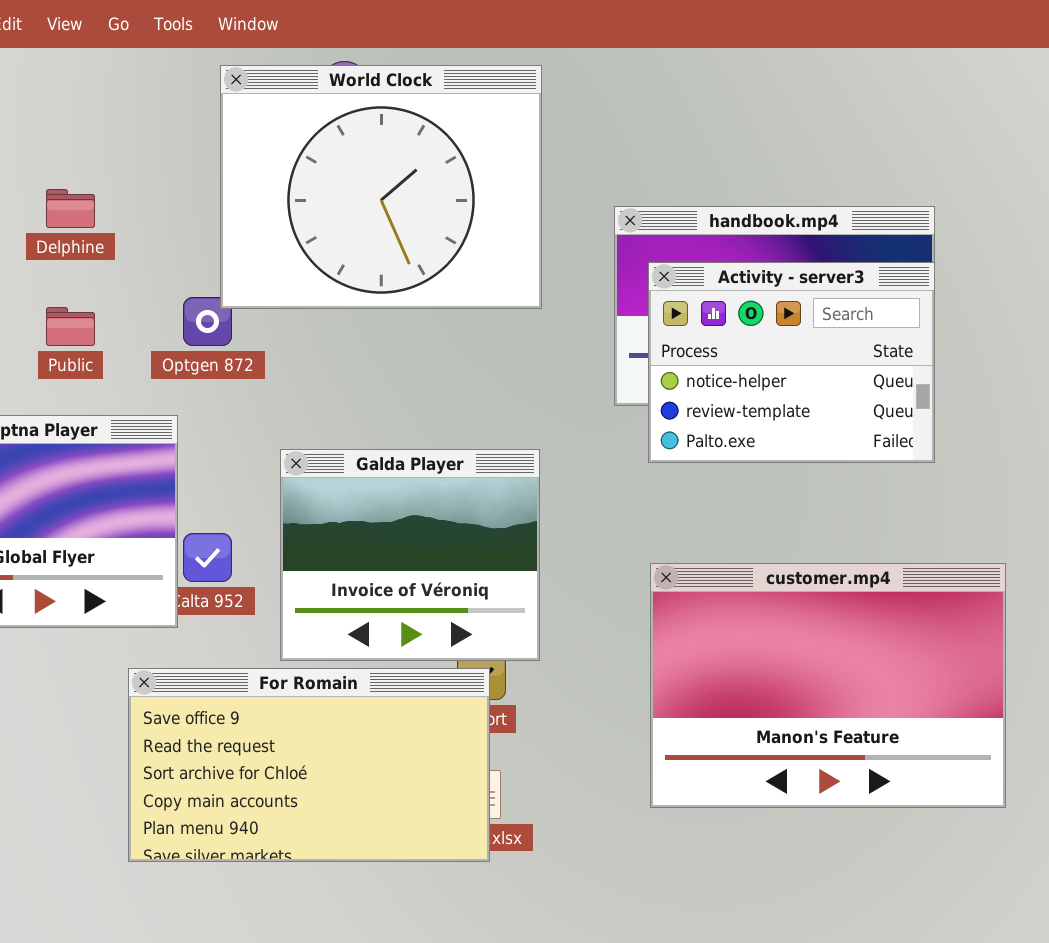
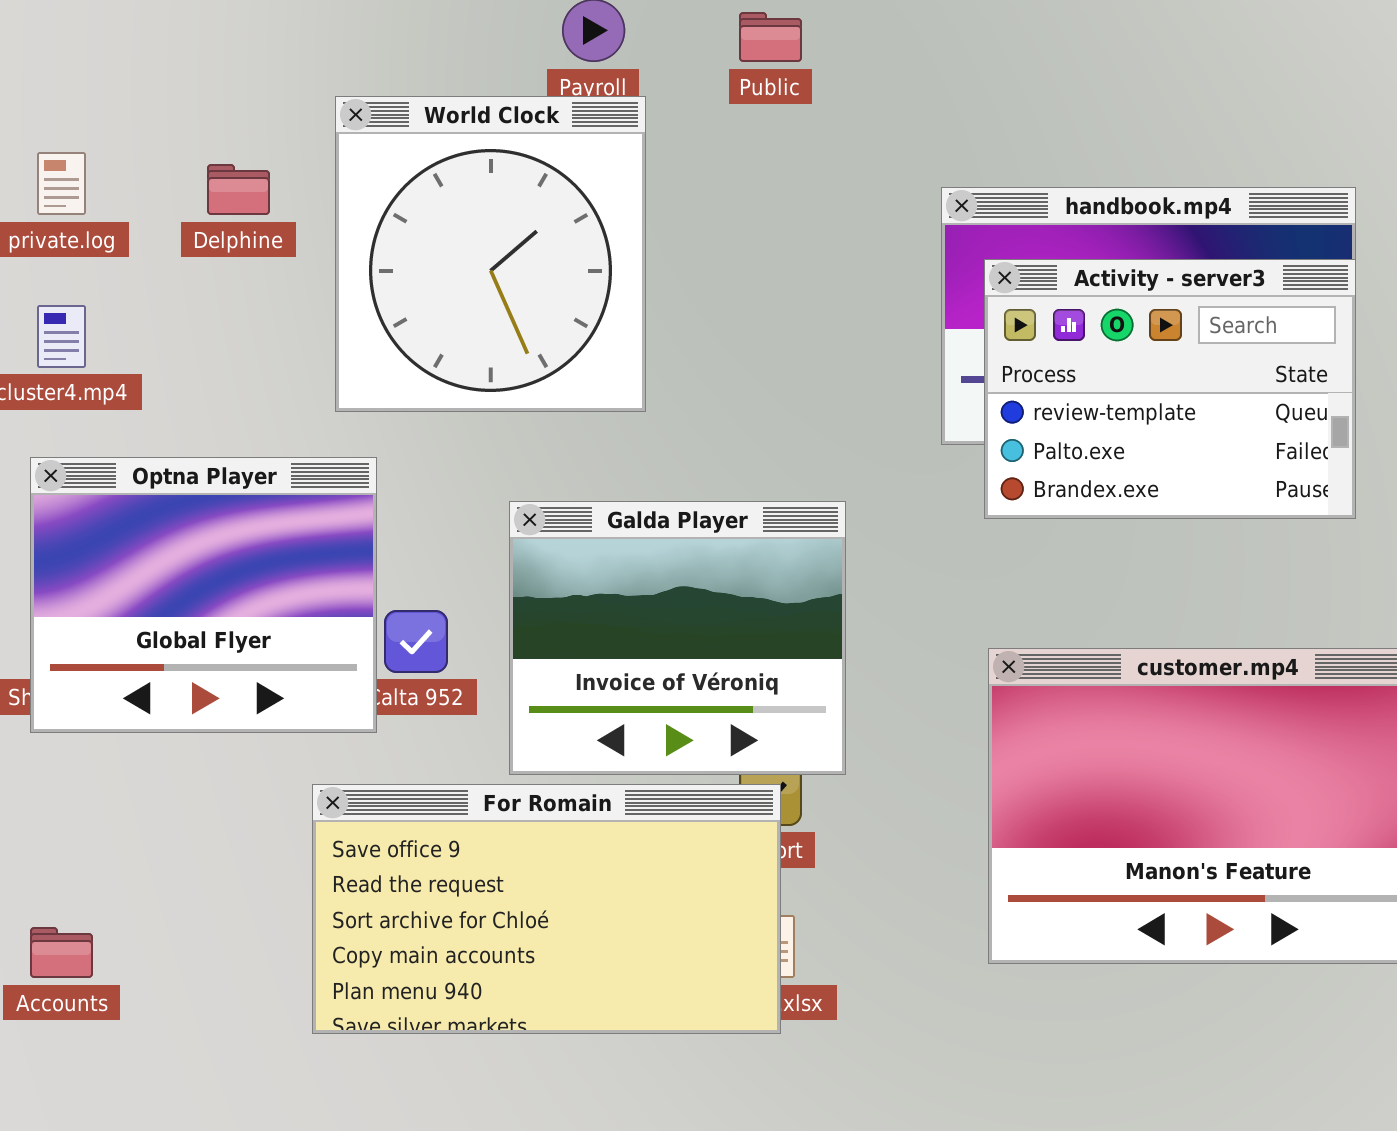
World Clock: [220,65,542,309] -> [335,96,646,412], moved, resized
Activity - server3: [648,262,935,463] -> [984,259,1356,519], scrolled down 1 row
Public: [46,307,95,346] -> [739,12,802,62], moved

